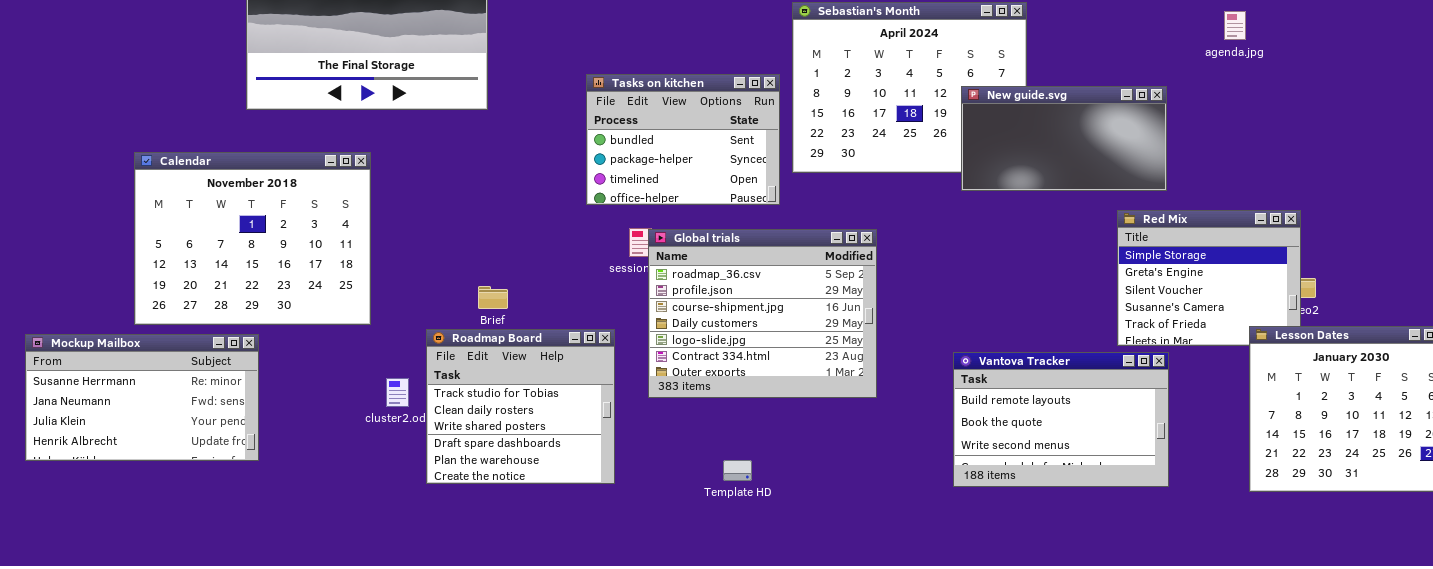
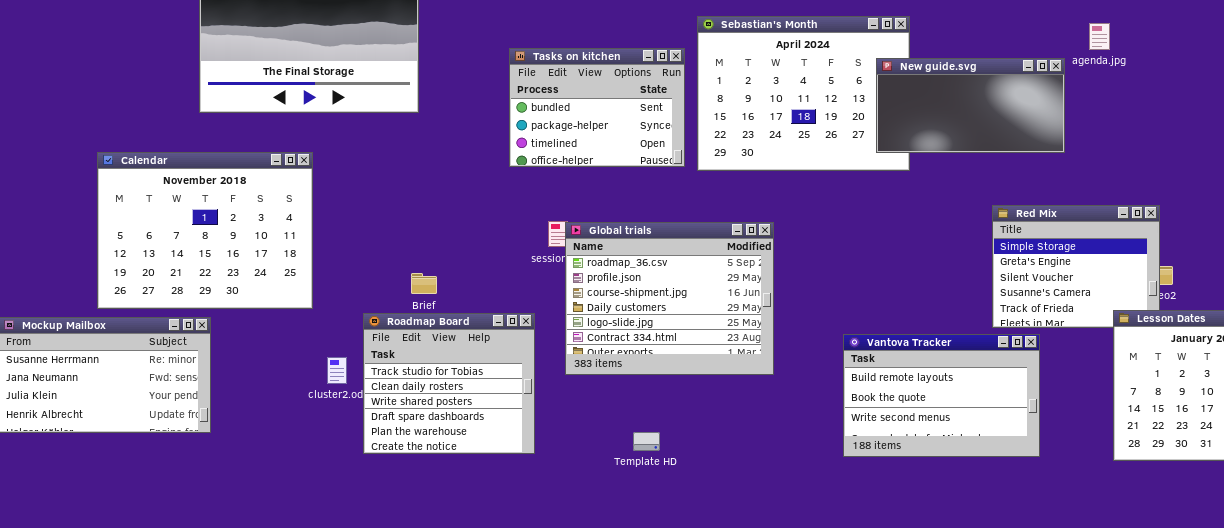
Tasks on kitchen: [586,74,780,205] -> [509,48,685,167], moved
New guide.svg: [961,86,1167,191] -> [876,58,1065,153], moved

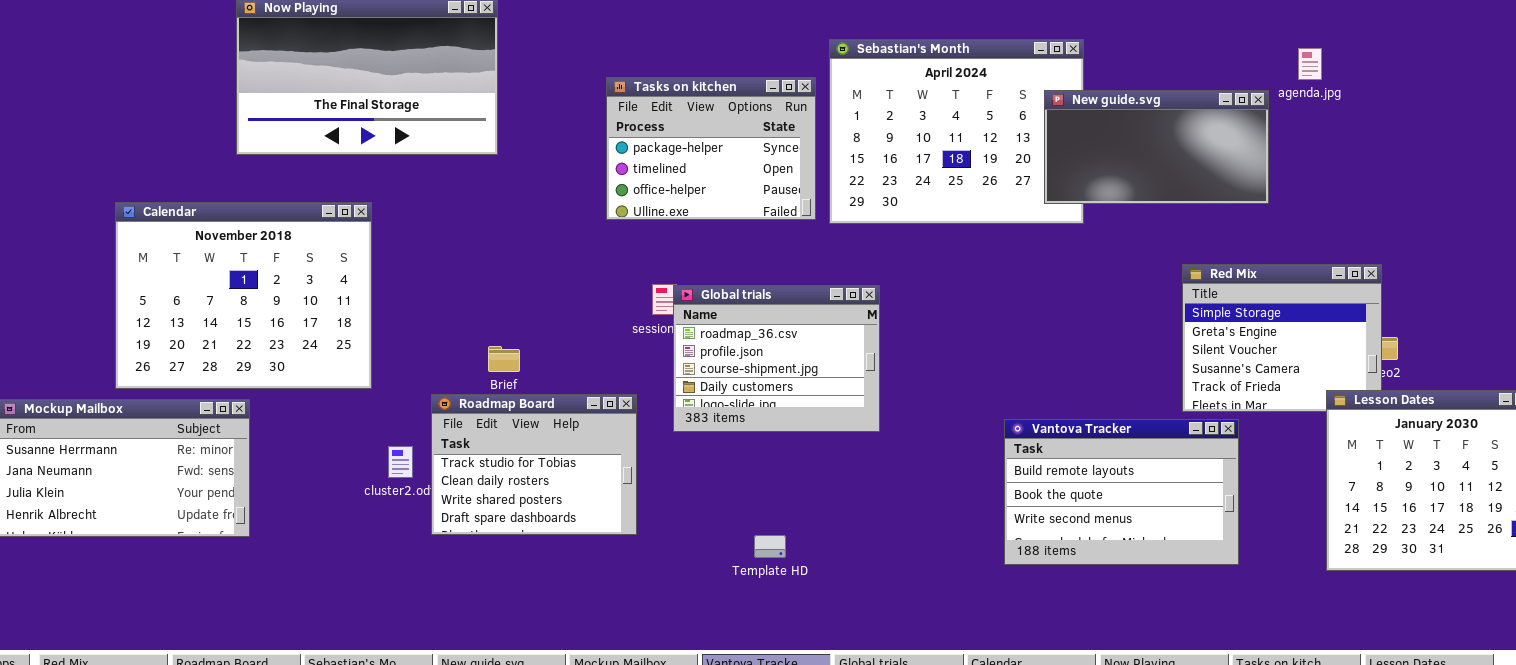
Tasks on kitchen: [509,48,685,167] -> [606,77,816,220], scrolled down 1 row
Global trials: [565,222,774,375] -> [673,285,880,432], resized
Roadmap Board: [363,313,535,454] -> [431,394,637,535], resized

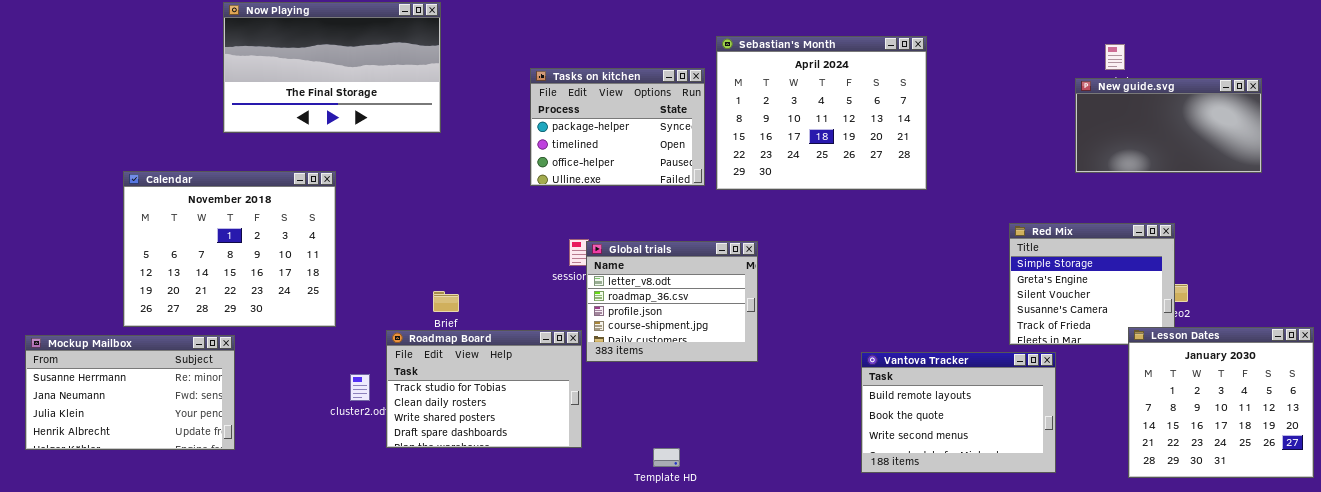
New guide.svg: [1044,90,1269,204] -> [1075,78,1262,173], moved
Global trials: [673,285,880,432] -> [586,241,758,362], scrolled up 1 row
Roadmap Board: [431,394,637,535] -> [386,330,582,448], resized

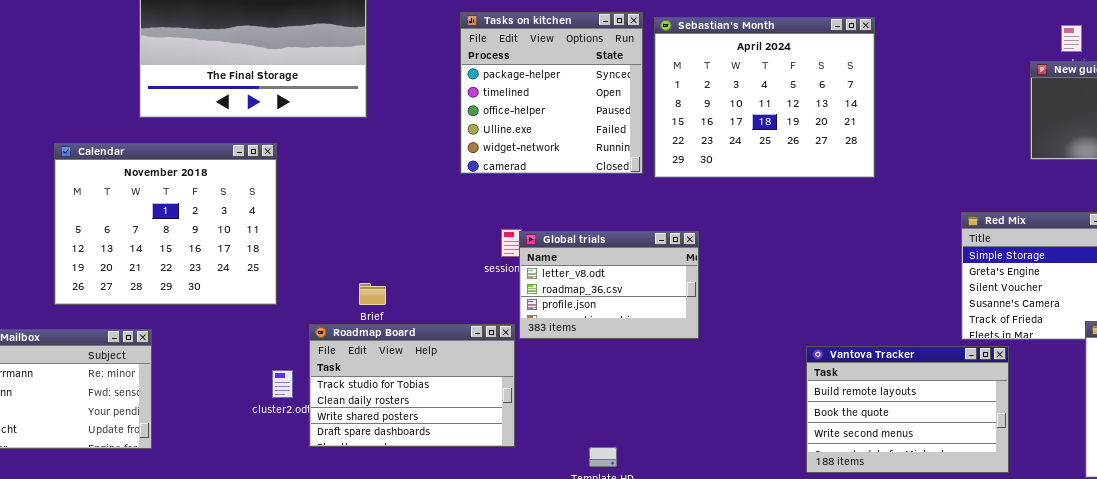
Tasks on kitchen: [530,68,705,186] -> [460,12,643,174], resized
Calendar: [123,171,336,327] -> [54,143,277,305], moved
Global trials: [586,241,758,362] -> [519,231,699,339], resized

